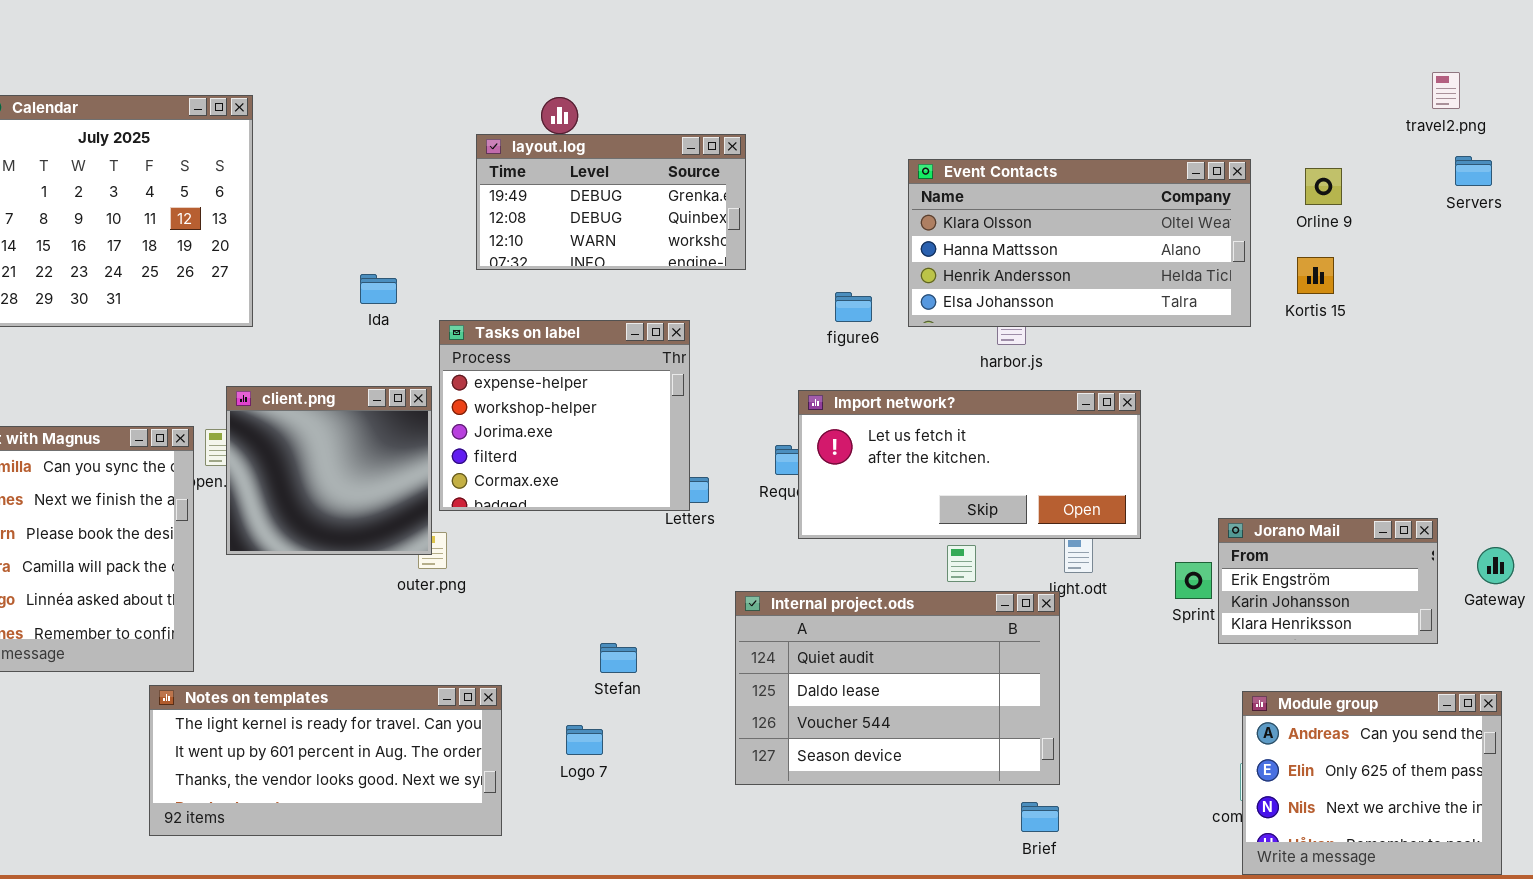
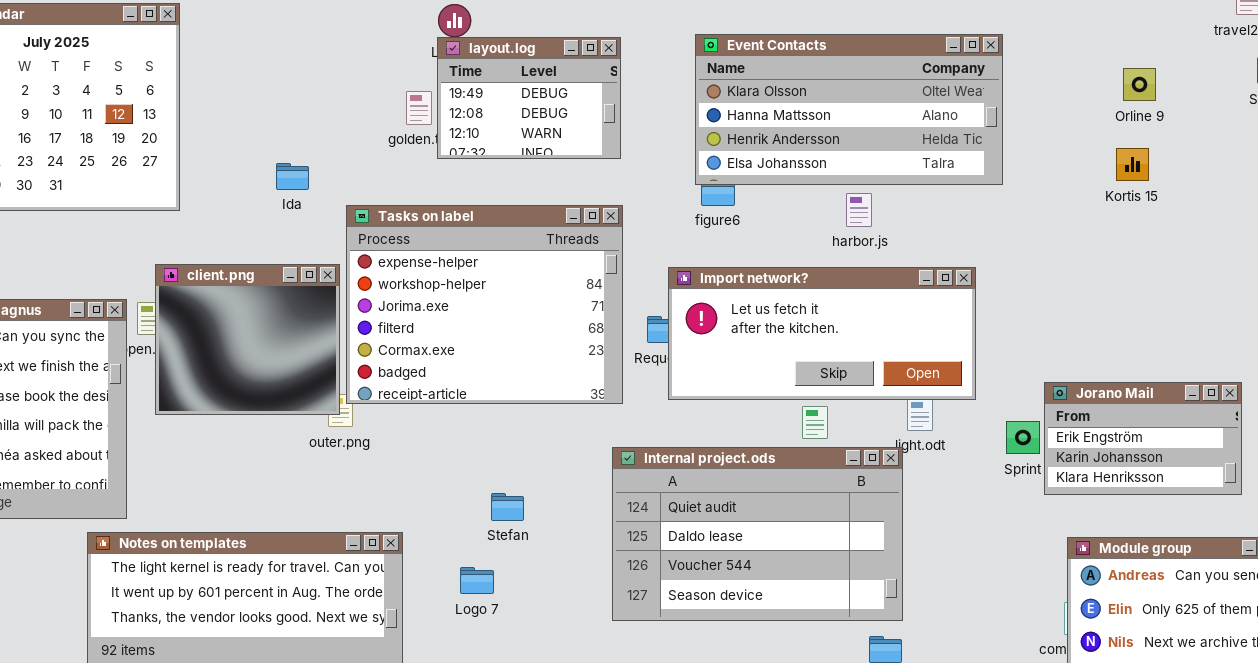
layout.log: [476,134,746,270] -> [437,37,621,159], resized
Event Contacts: [908,159,1251,327] -> [695,34,1003,185], moved
Tasks on label: [439,320,690,511] -> [346,205,623,404], resized

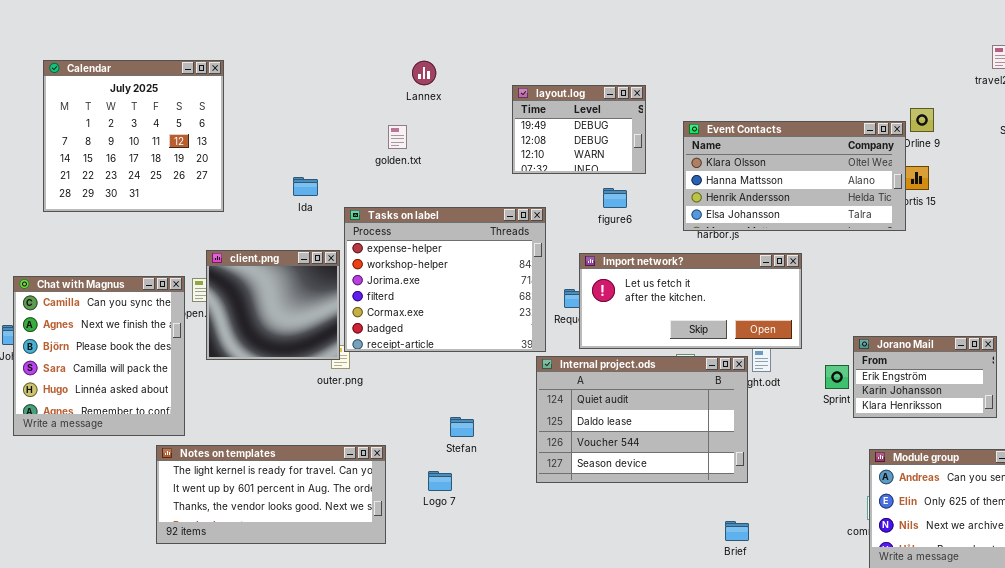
Event Contacts: [695,34,1003,185] -> [683,121,906,231], moved
layout.log: [437,37,621,159] -> [512,85,646,174], moved
Internal project.ods: [612,447,903,621] -> [536,356,748,483], moved

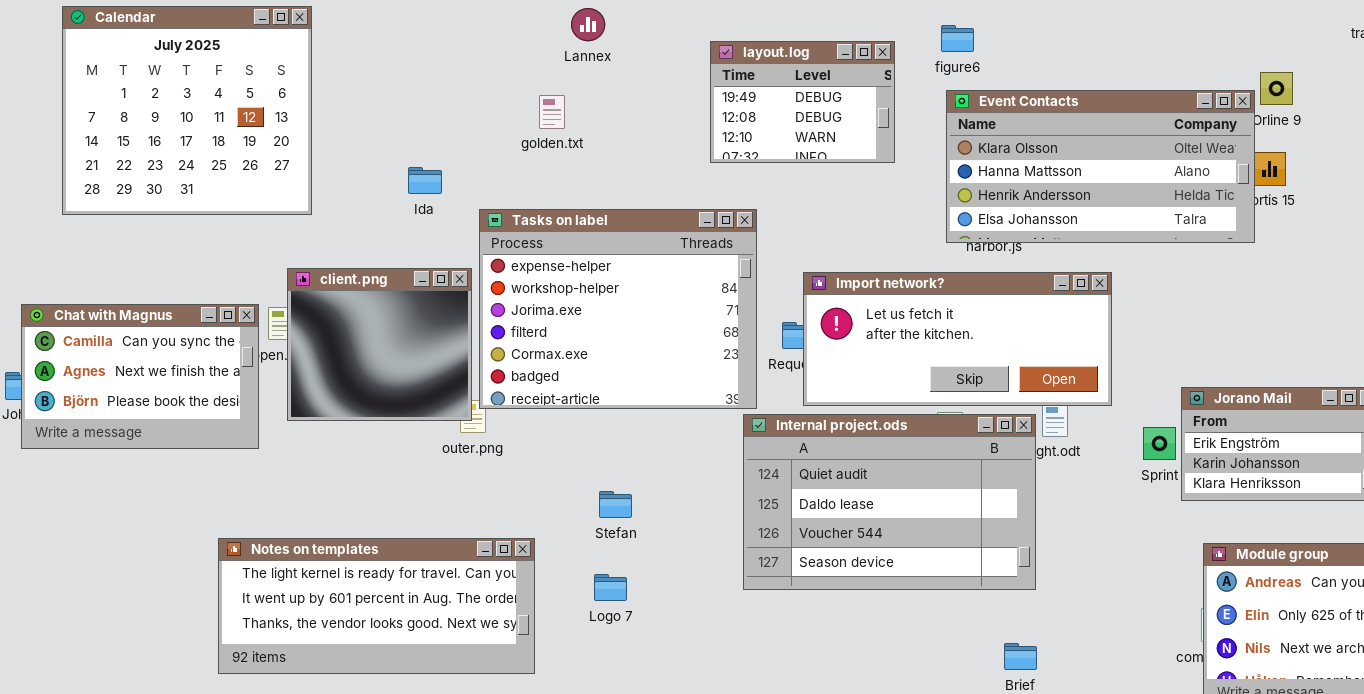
figure6: [603,188,627,208] -> [941,25,974,52], moved
Chat with Magnus: [13,276,185,436] -> [21,304,259,449], resized
Stefan: [450,417,474,437] -> [599,491,632,518], moved

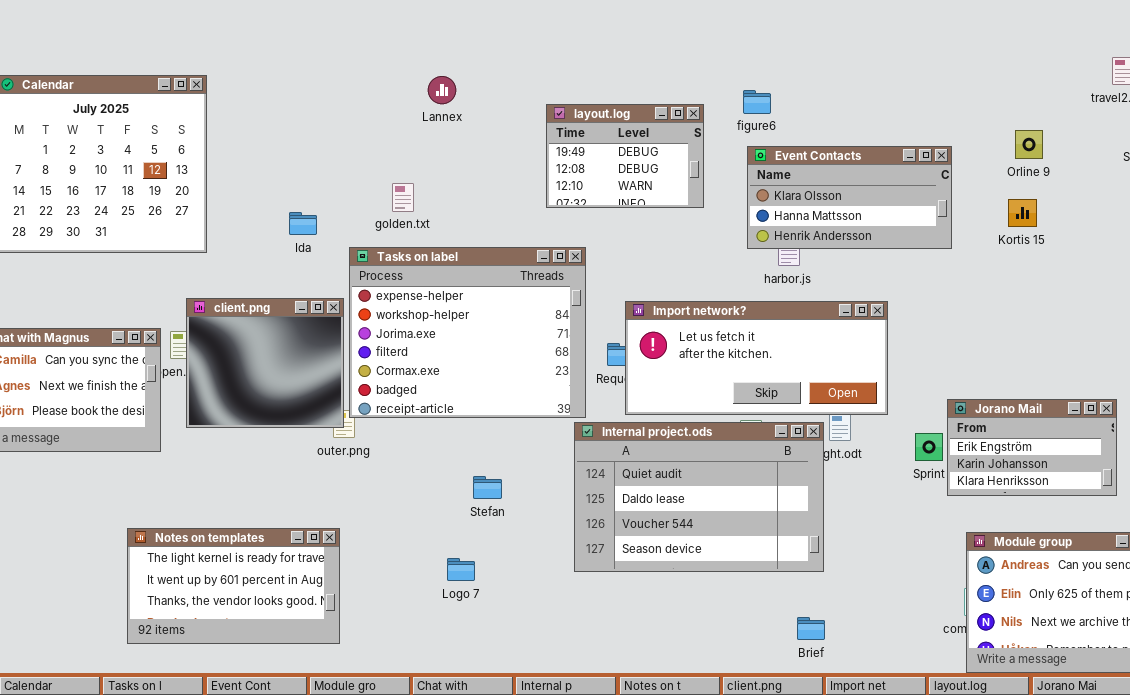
Event Contacts: [946,90,1255,243] -> [747,146,952,249], resized
golden.txt: [539,95,565,129] -> [392,183,414,212], moved
Stefan: [599,491,632,518] -> [473,476,502,499], moved
Notes on templates: [218,538,535,674] -> [127,528,340,644], resized

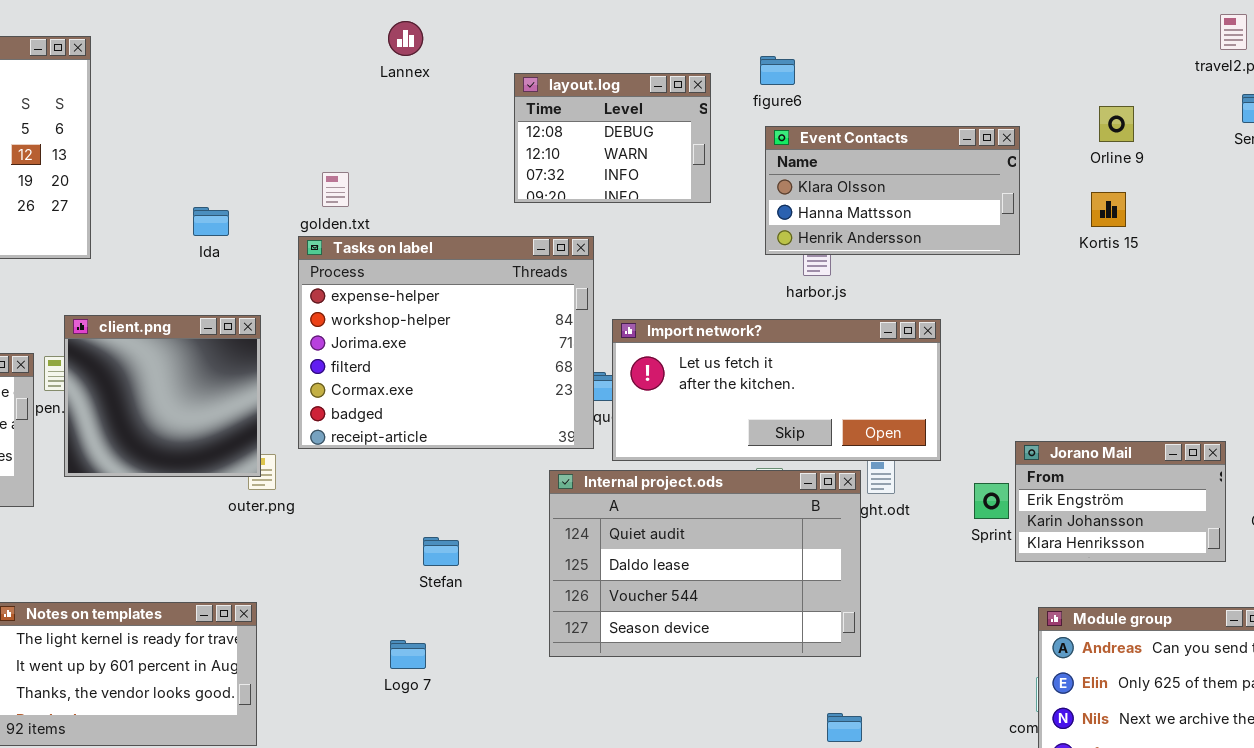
Lannex: [428,76,456,104] -> [388,21,423,56], moved
layout.log: [546,104,704,208] -> [514,73,711,203], scrolled down 1 row
Tasks on label: [349,247,586,418] -> [298,236,594,449], moved

